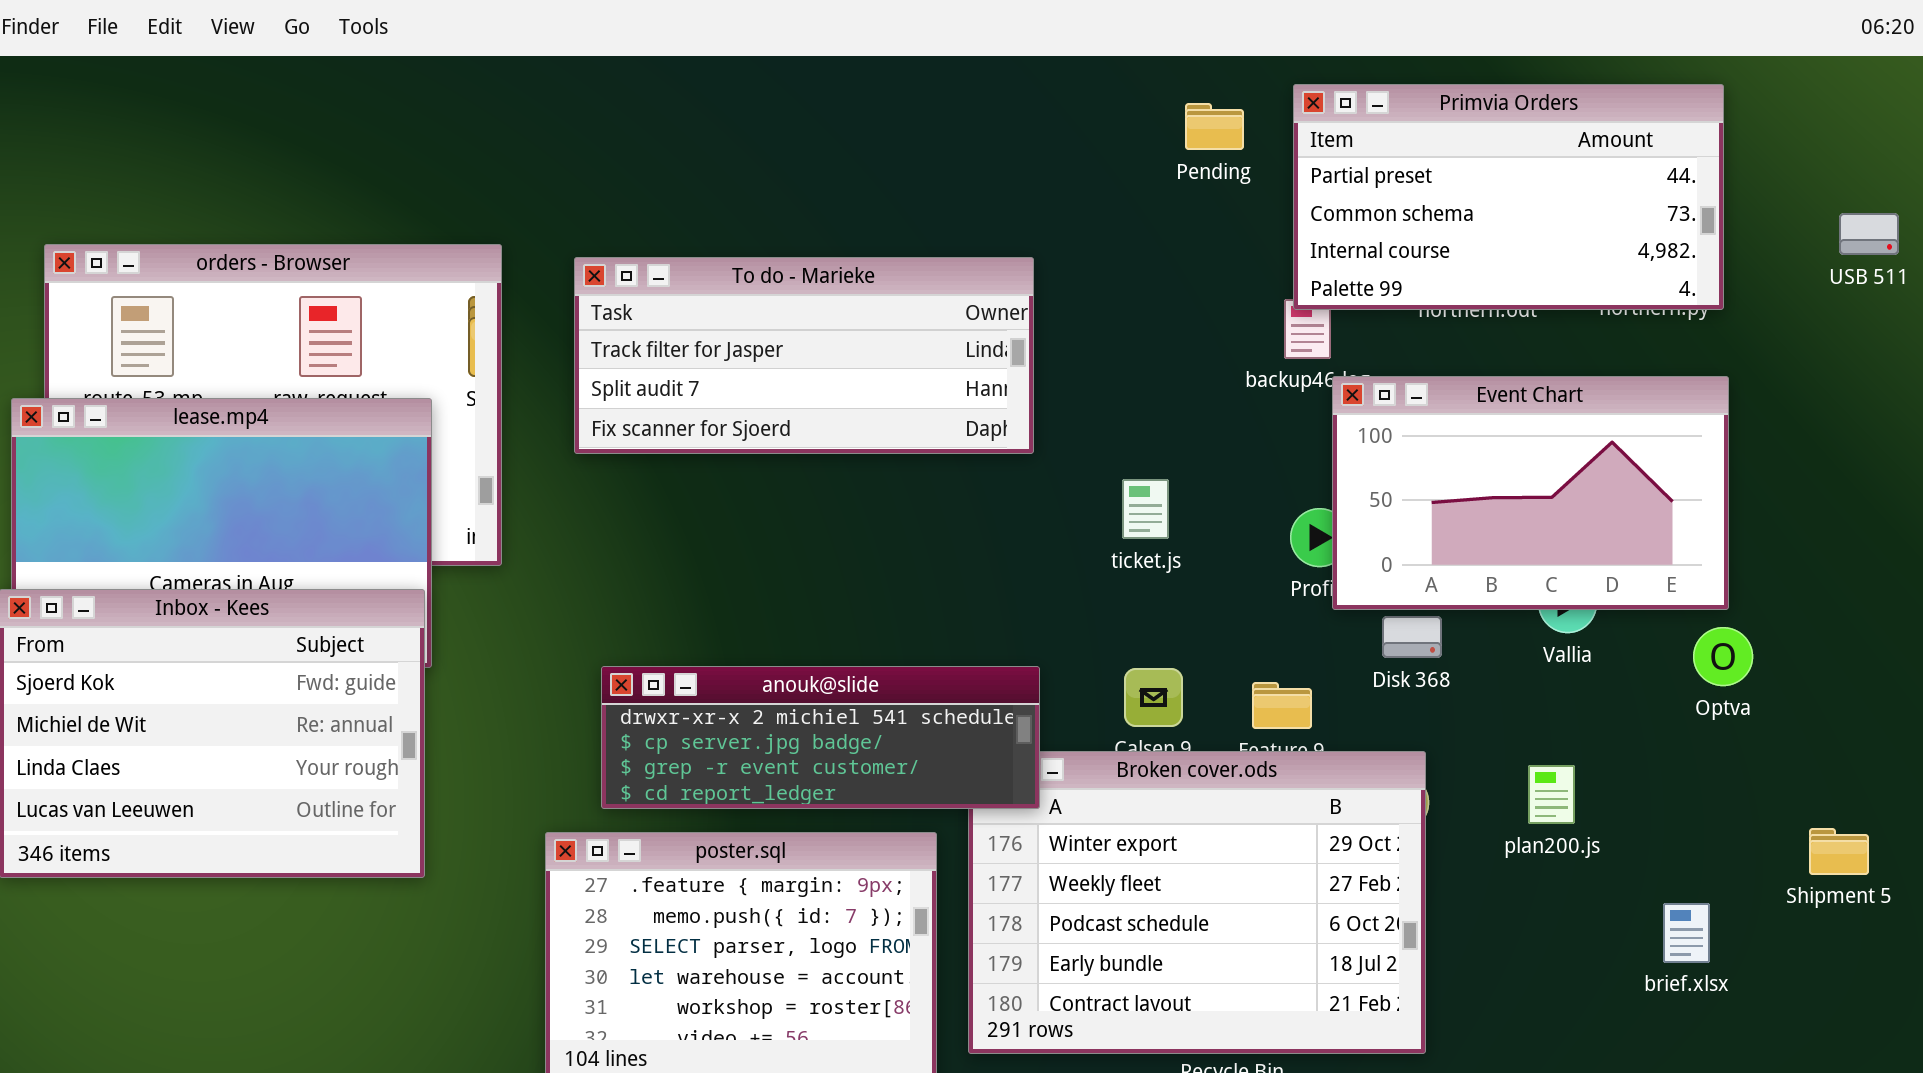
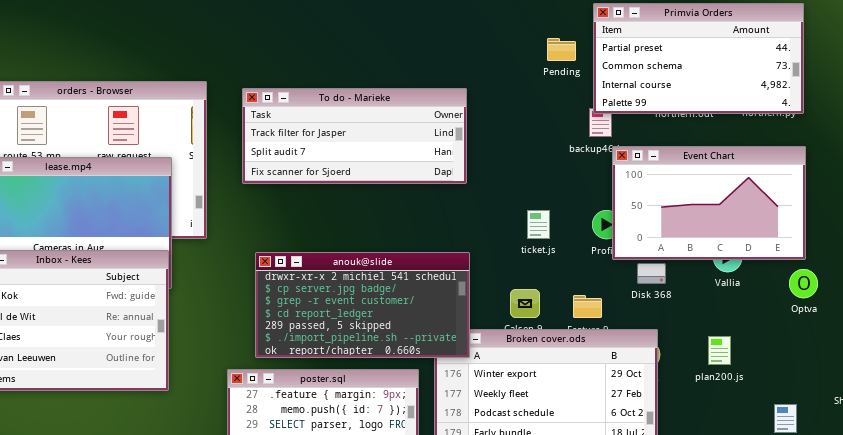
Pending: [1185,103,1244,150] -> [547,38,576,61], moved
ticket.js: [1122,479,1169,539] -> [527,210,550,239], moved
anouk@slide: [601,666,1040,809] -> [255,252,470,358], resized

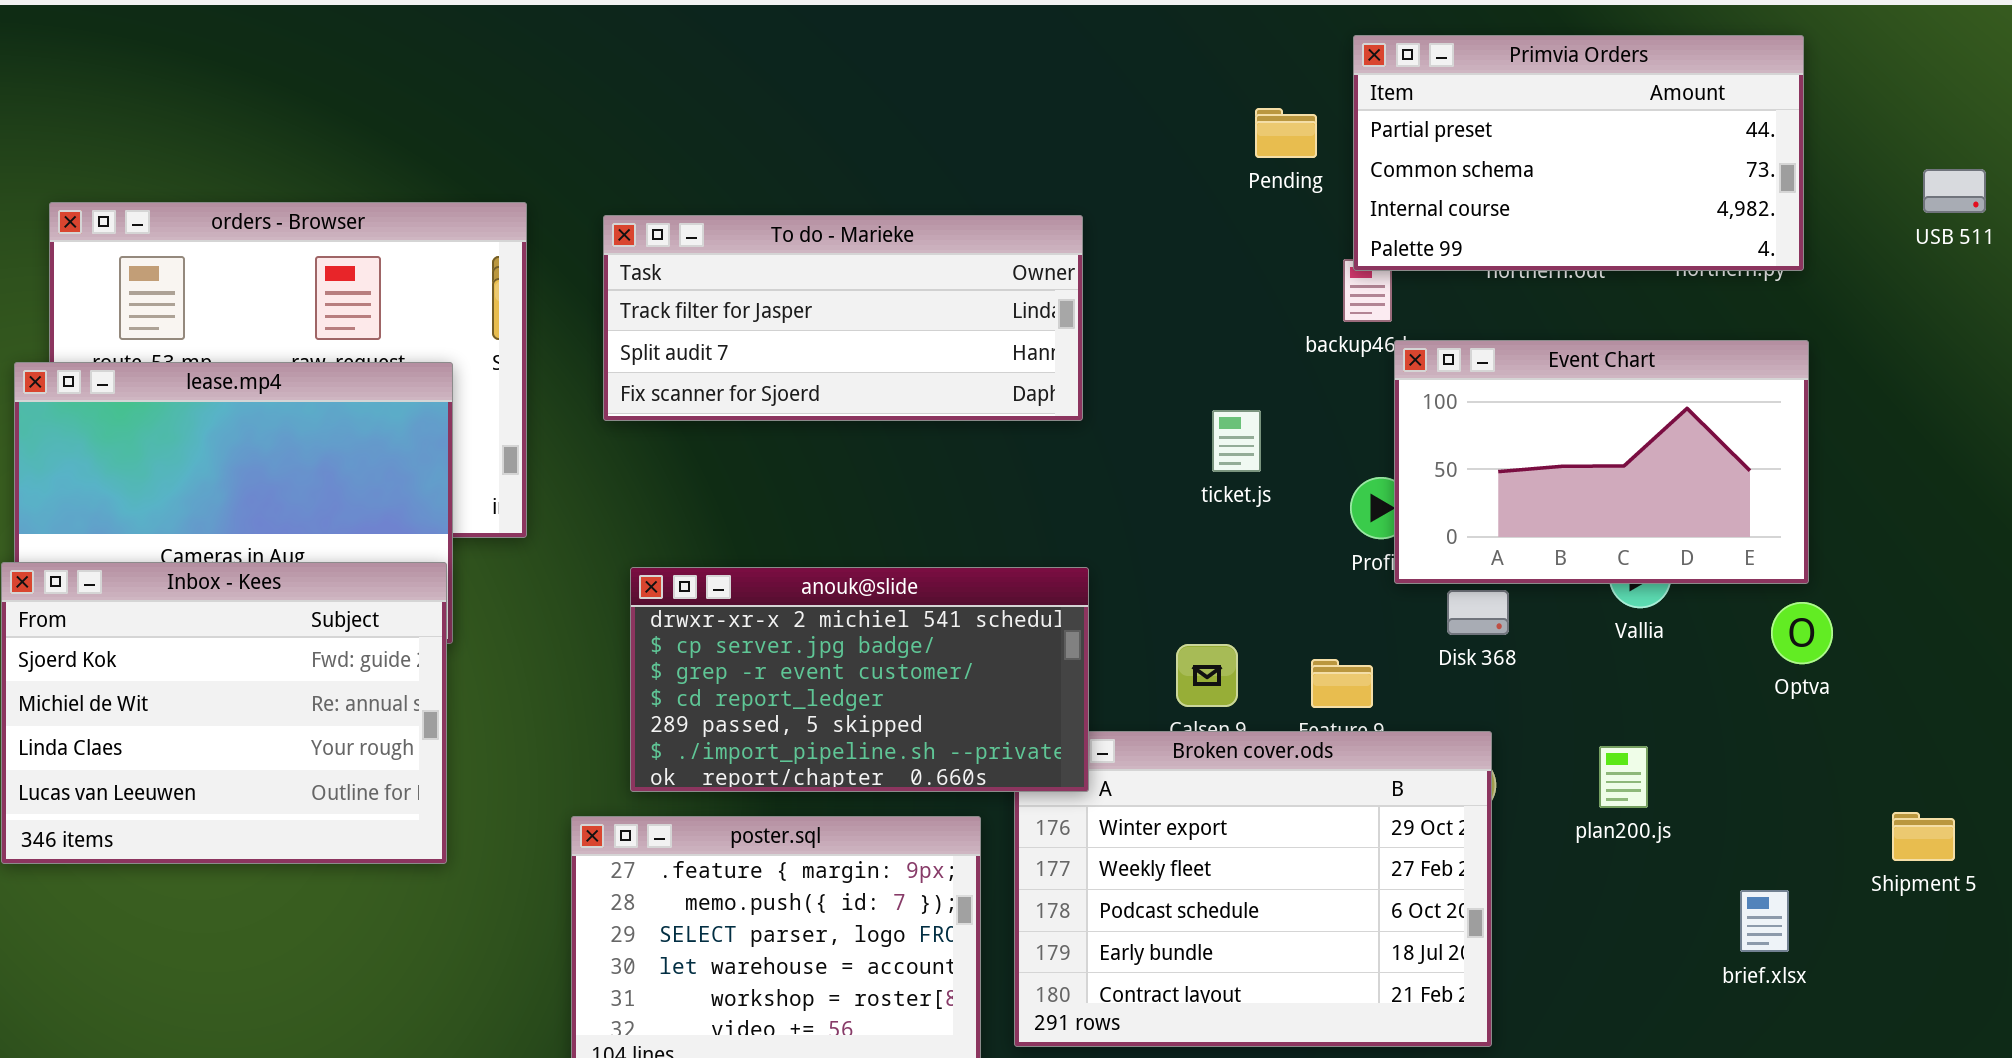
ticket.js: [527,210,550,239] -> [1212,410,1261,472], moved

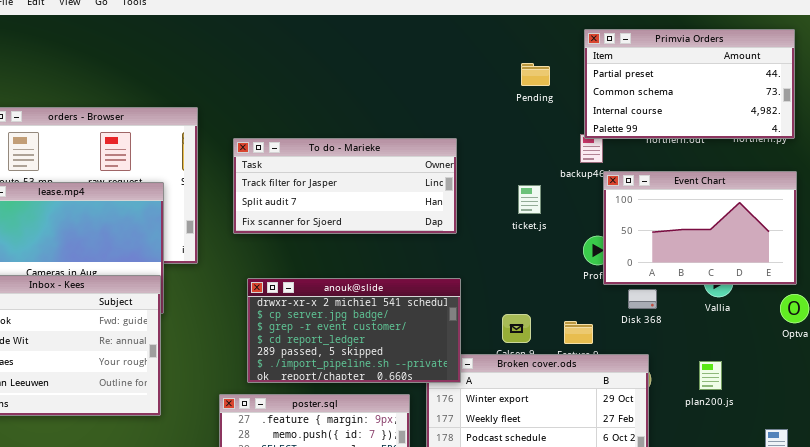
Pending: [1255,108,1317,158] -> [521,63,550,86], moved
To do - Marieke: [603,215,1083,421] -> [233,138,457,234], moved
ticket.js: [1212,410,1261,472] -> [518,185,541,214], moved

